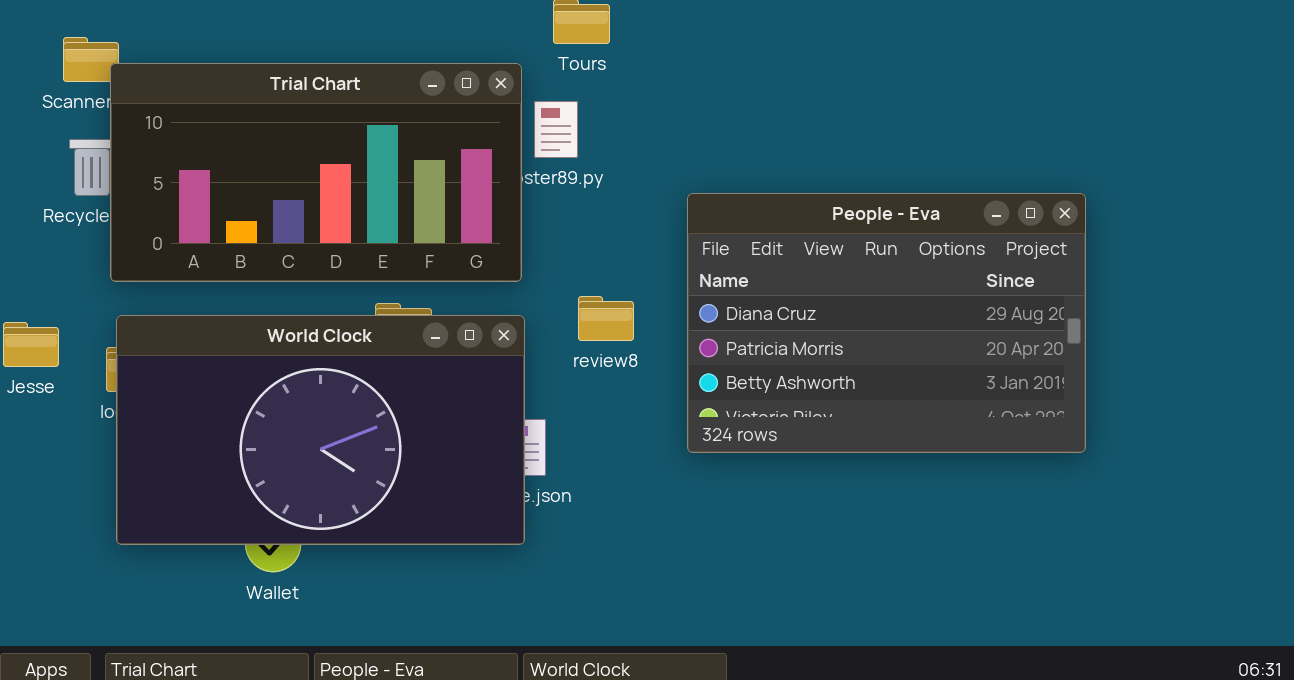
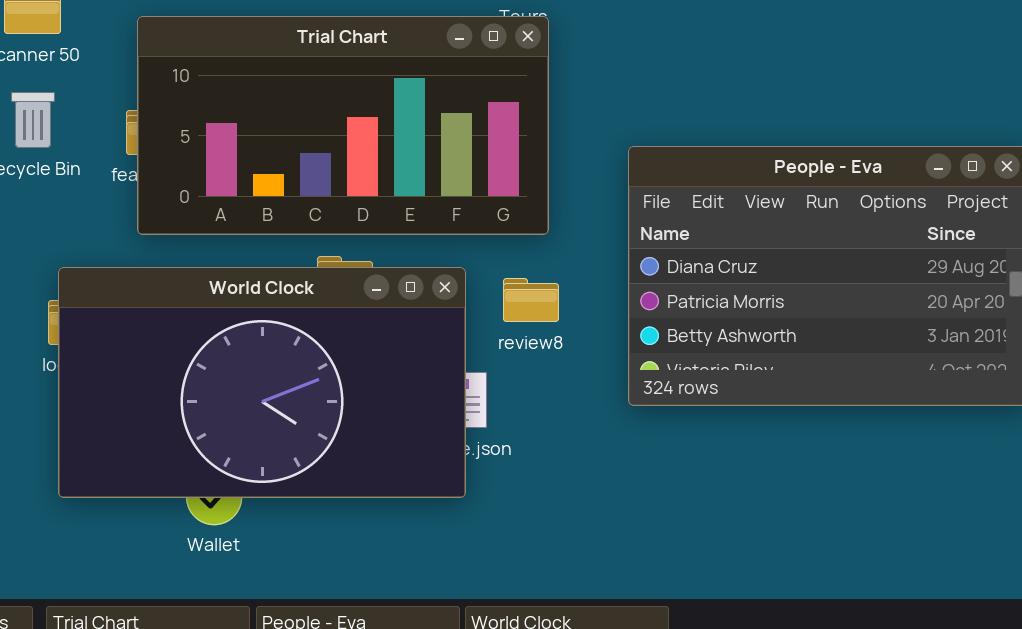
Trial Chart: [110,63,522,282] -> [137,16,549,235], moved
review8: [578,296,634,341] -> [503,278,559,322], moved

